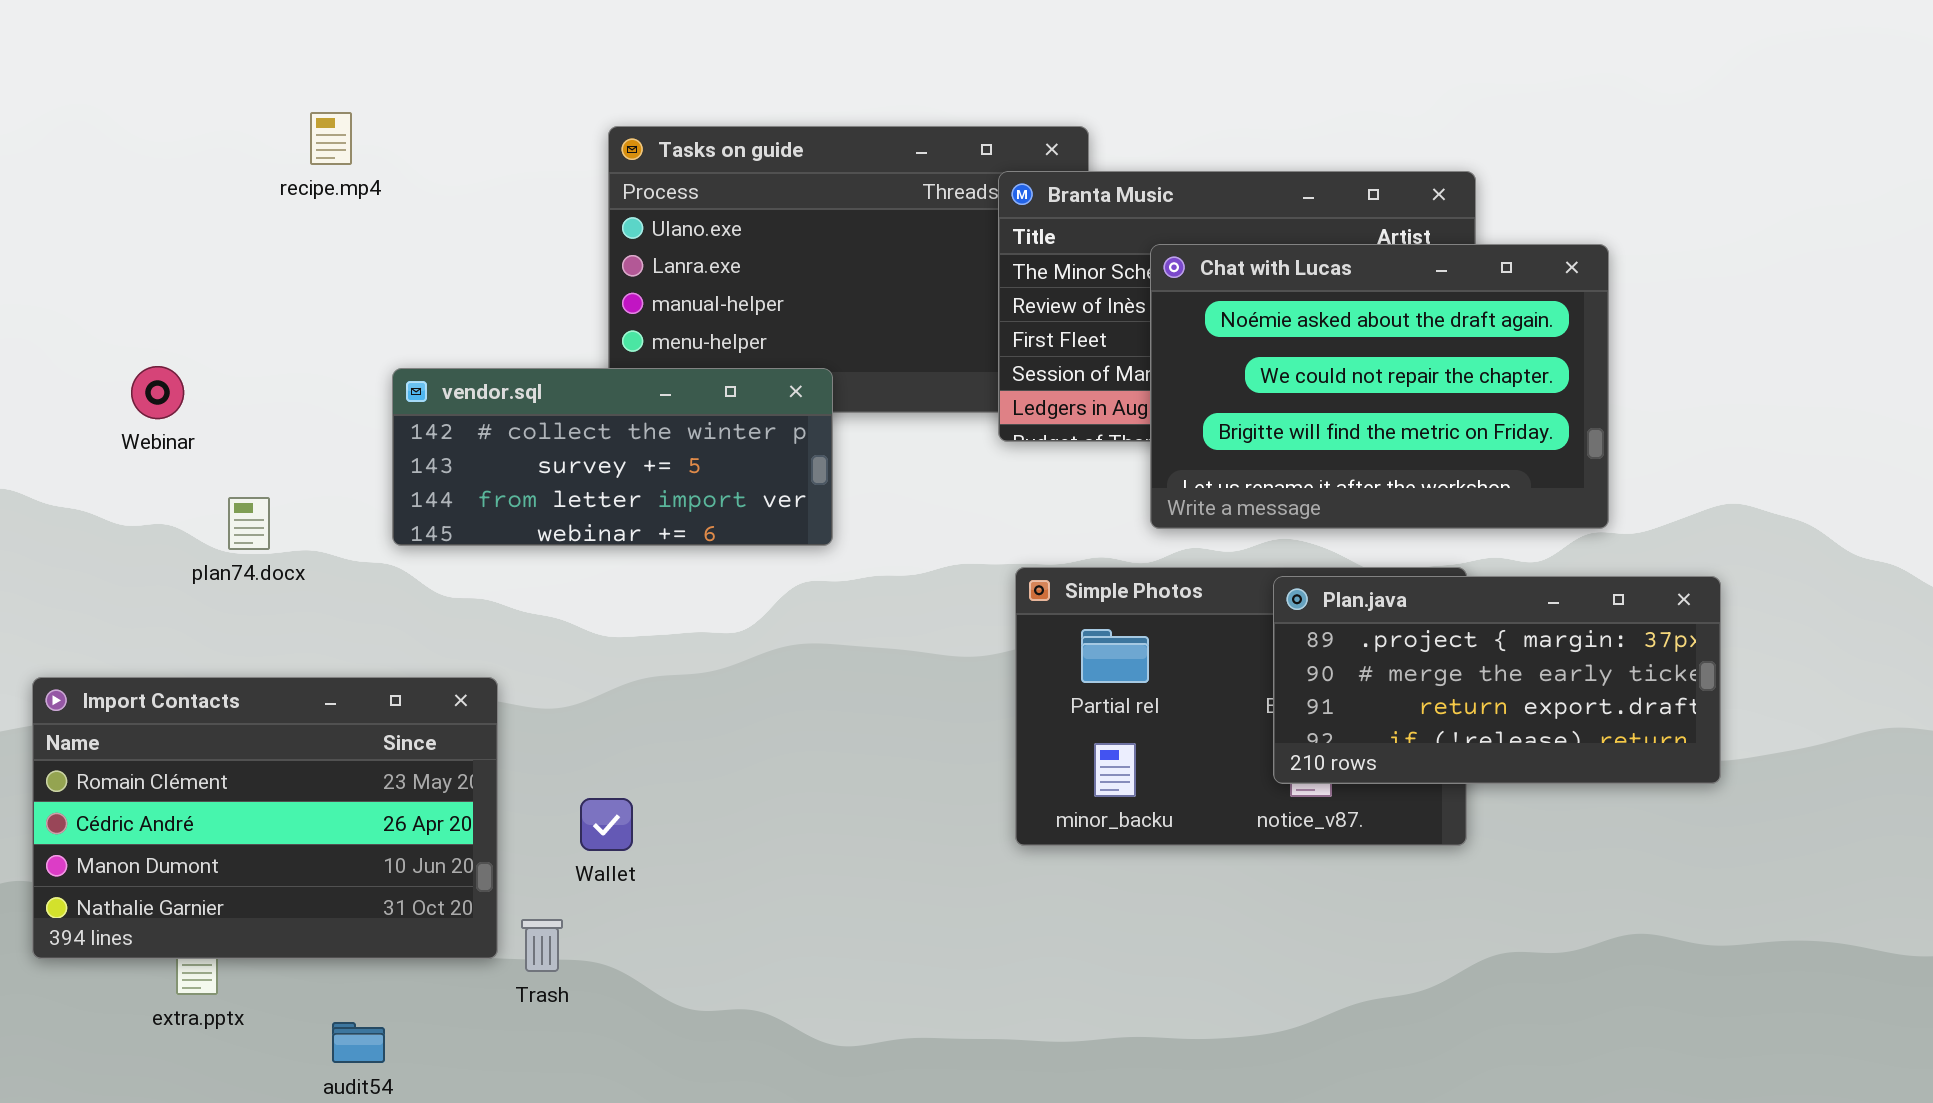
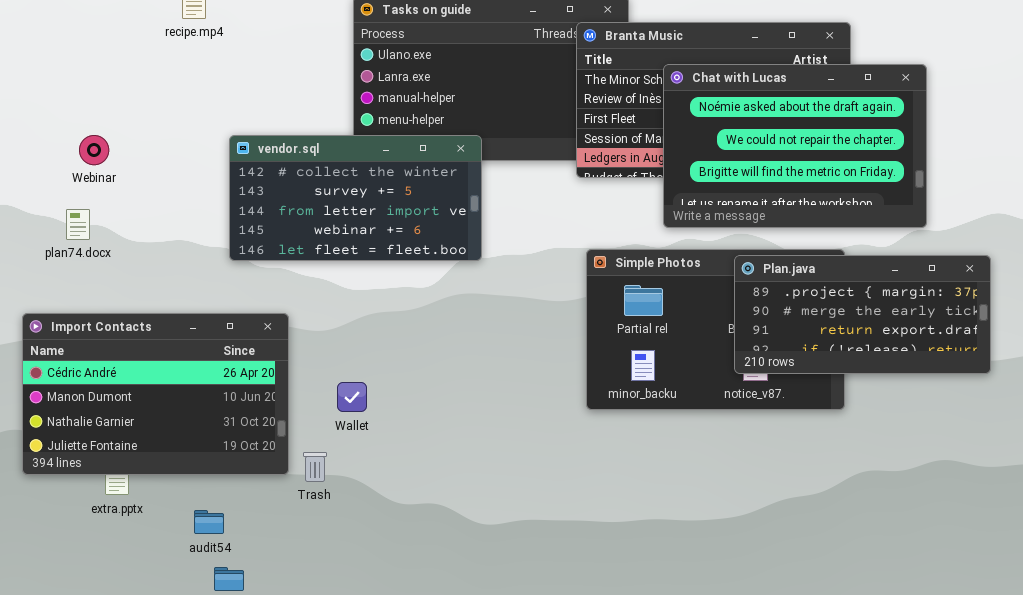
vendor.sql: [392,368,833,546] -> [229,135,482,261], resized
plan74.docx: [228,497,270,550] -> [66,209,90,240], moved
Import Contacts: [32,677,498,959] -> [22,313,289,475], scrolled down 1 row

